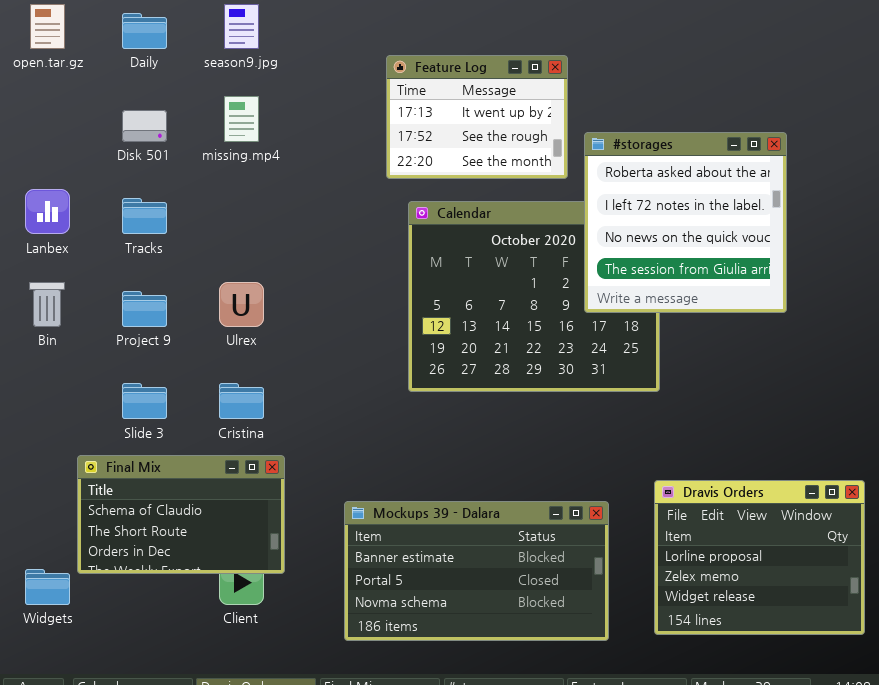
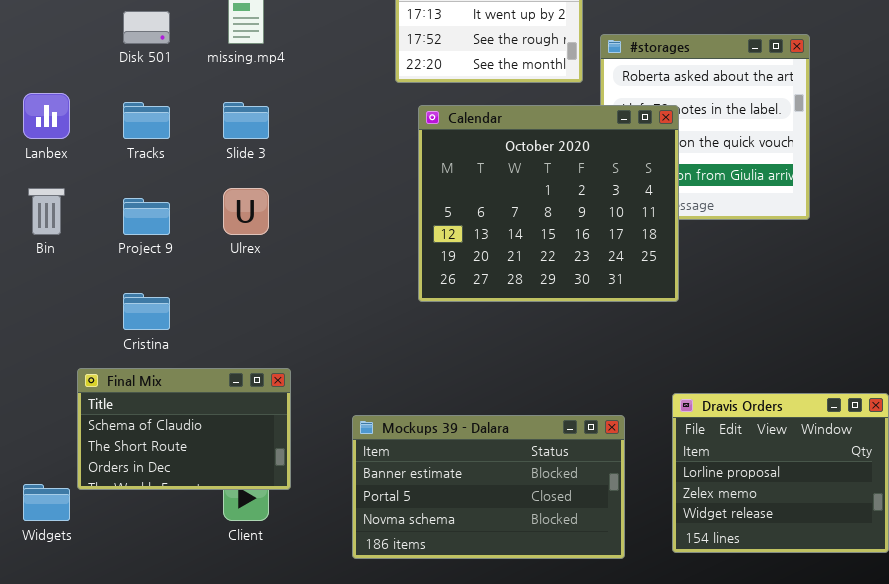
Calendar: [408,201,660,392] -> [418,105,679,302], raised
Slide 3: [122,383,167,419] -> [223,102,269,139], moved
Cristina: [219,383,264,419] -> [123,293,170,330], moved

